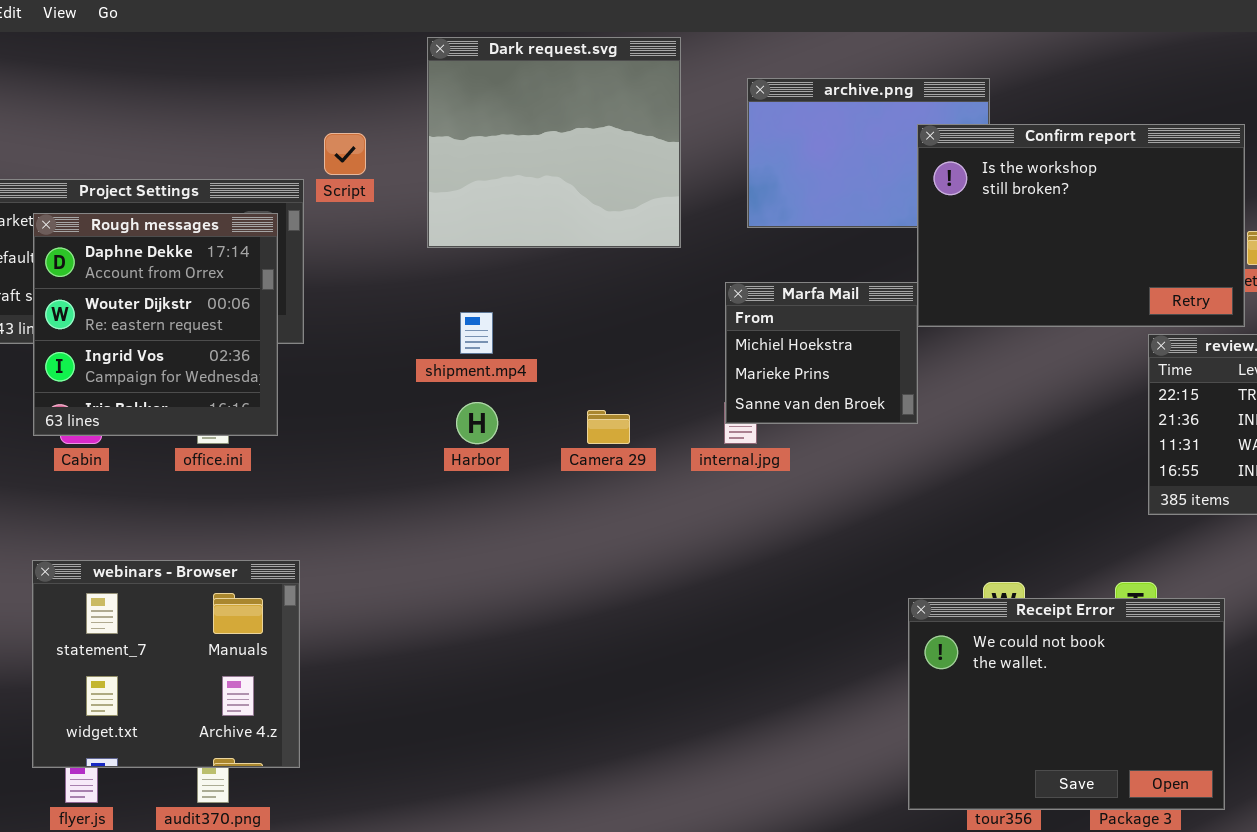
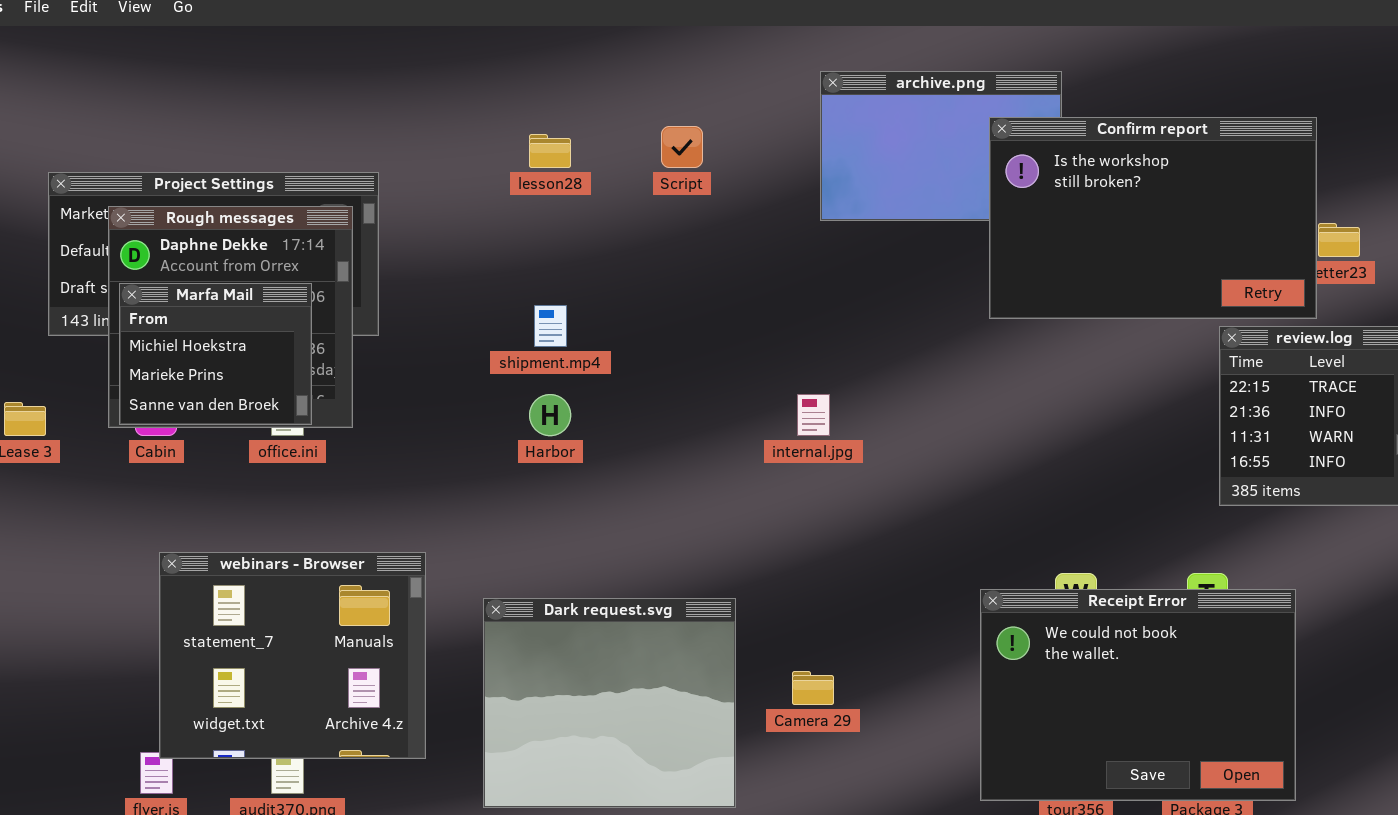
Dark request.svg: [427,37,681,248] -> [483,598,736,808], moved
Script: [324,133,366,175] -> [661,126,703,168], moved
Marfa Mail: [725,282,918,424] -> [119,283,312,425], moved
Camera 29: [587,410,630,444] -> [792,671,834,705], moved
webinars - Browser: [32,560,300,768] -> [159,552,426,759], moved

